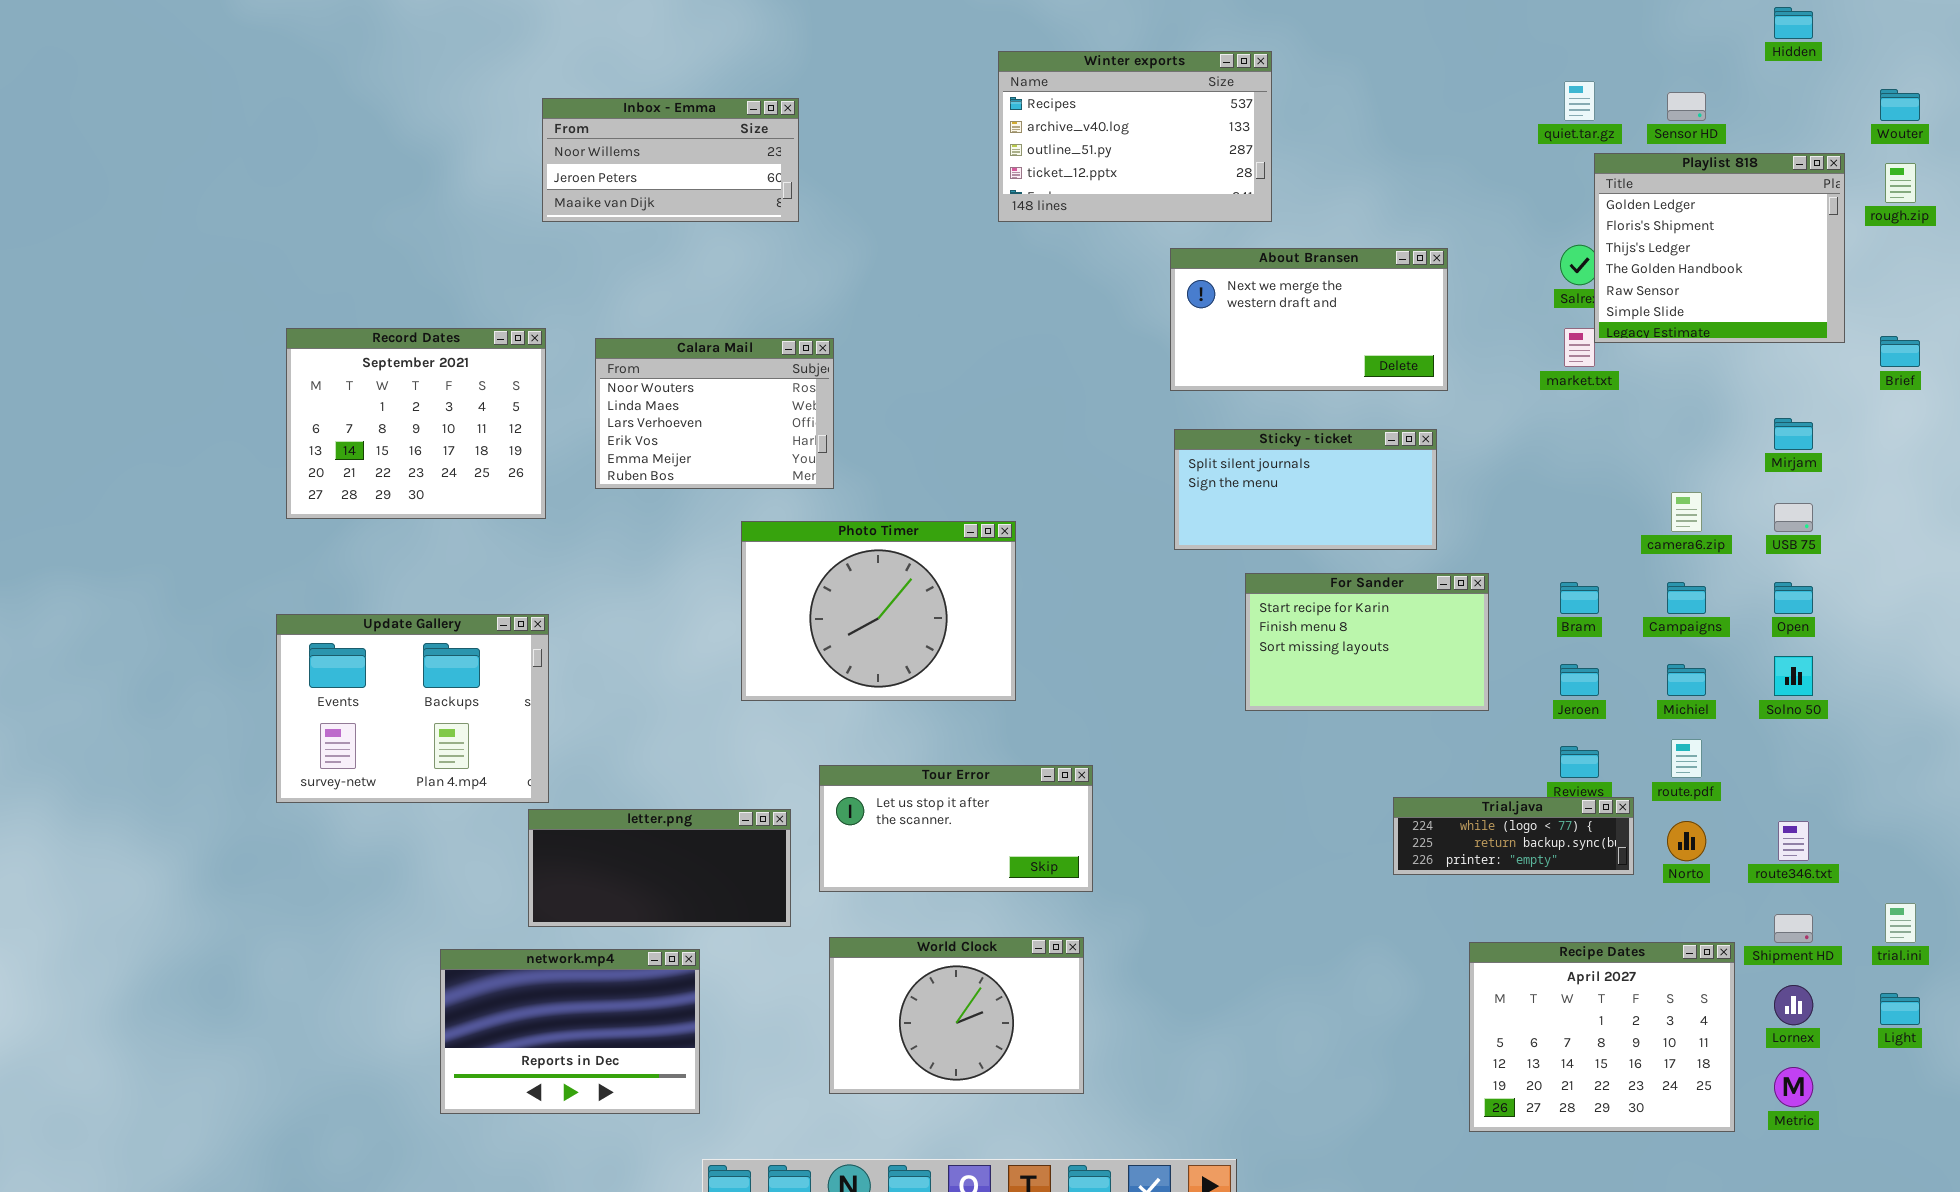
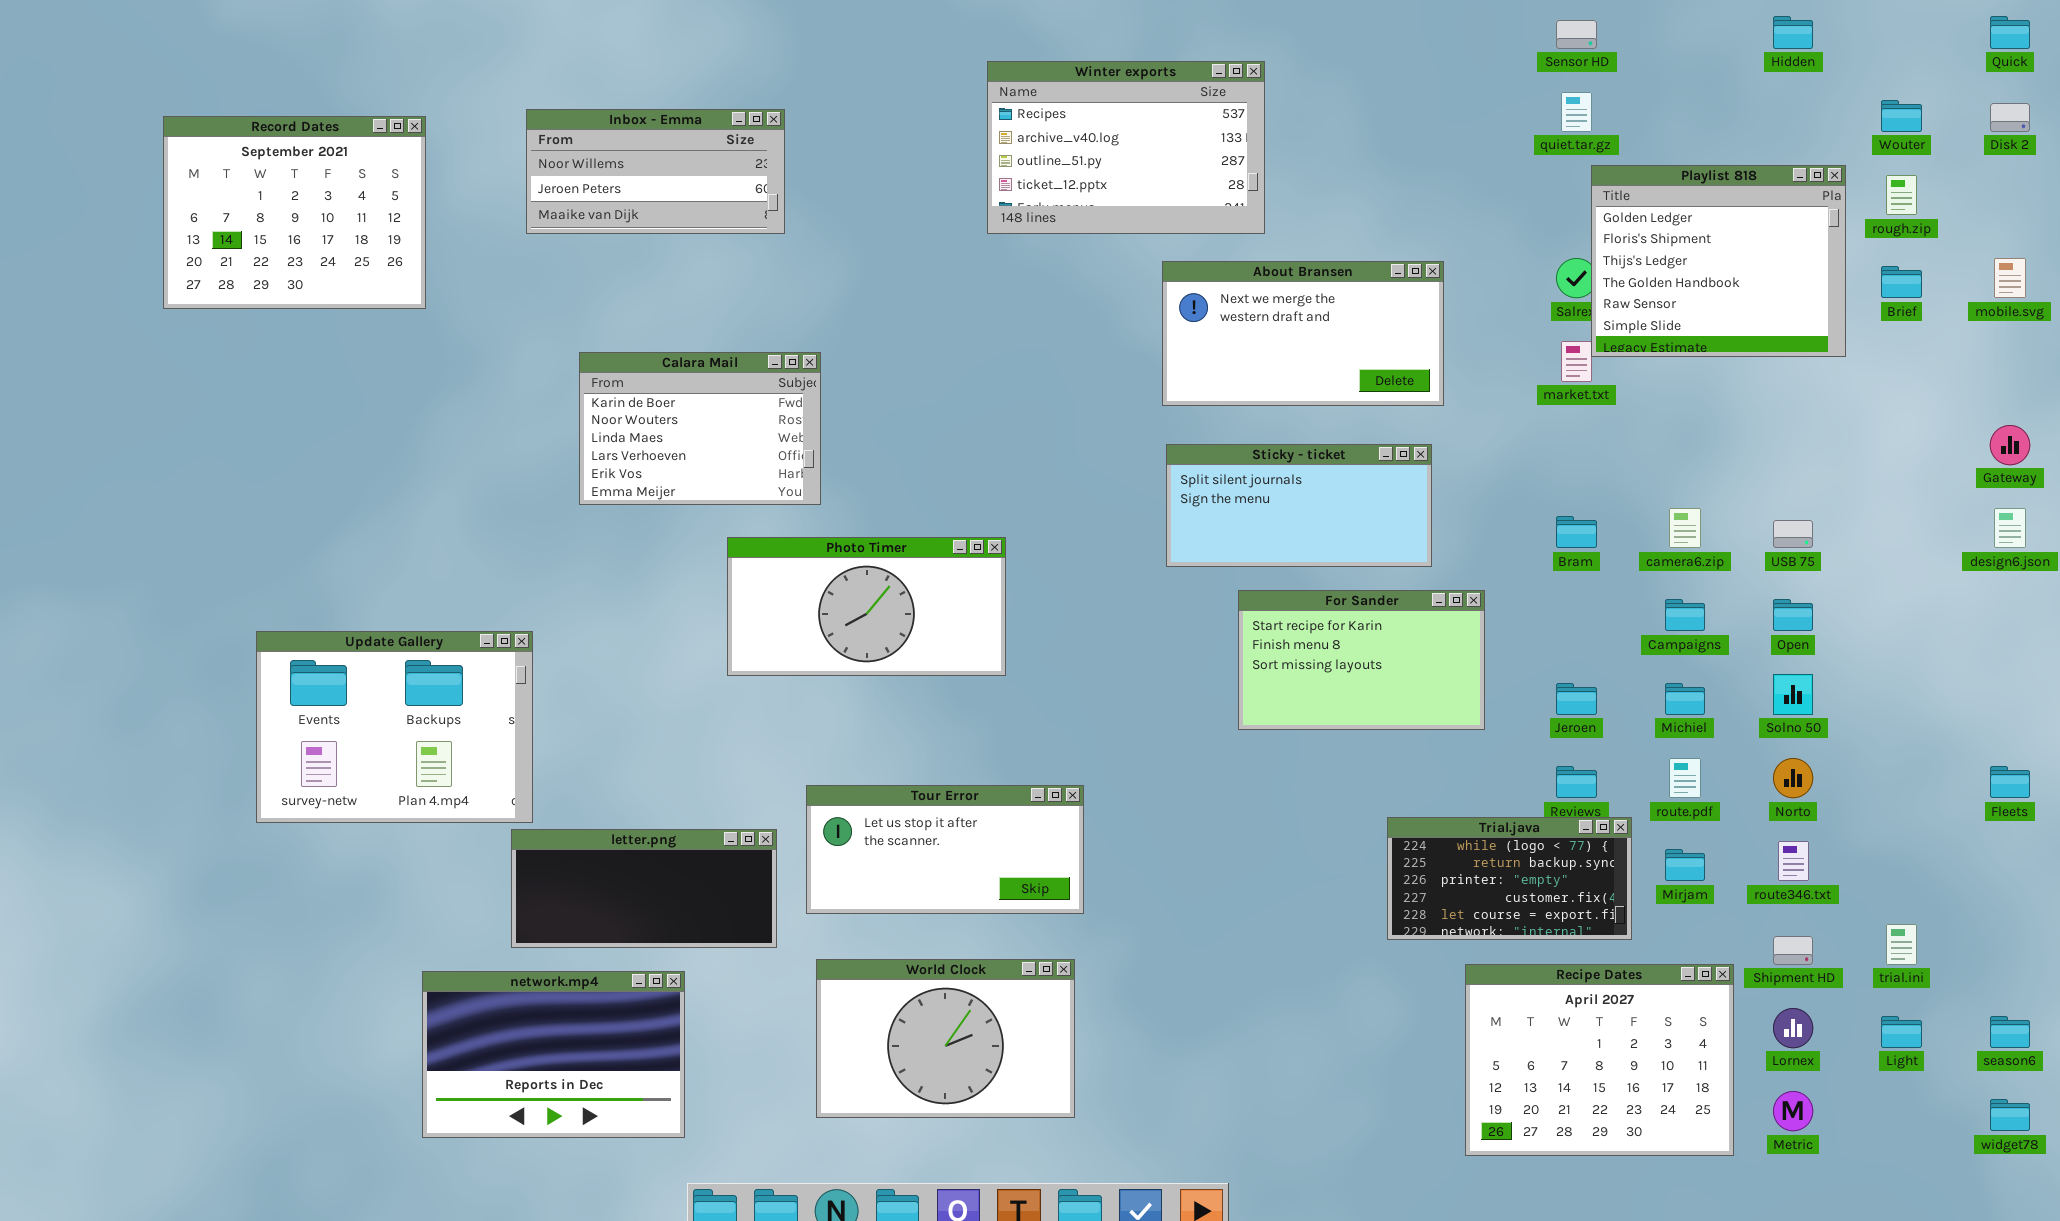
Sensor HD: [1667,92,1706,121] -> [1556,20,1597,49], moved
Record Dates: [286,328,546,519] -> [163,116,426,309], moved
Brief: [1880,336,1920,367] -> [1881,266,1922,298], moved
Calara Mail: [595,338,834,489] -> [579,352,821,505], scrolled up 1 row
Mirjam: [1774,418,1813,450] -> [1665,849,1705,881], moved
Photo Timer: [741,521,1016,701] -> [727,537,1006,676], resized
Bram: [1560,582,1599,614] -> [1556,516,1597,548], moved
Trial.java: [1393,797,1634,875] -> [1387,817,1632,940], resized
Norto: [1667,821,1706,861] -> [1773,758,1813,798], moved

